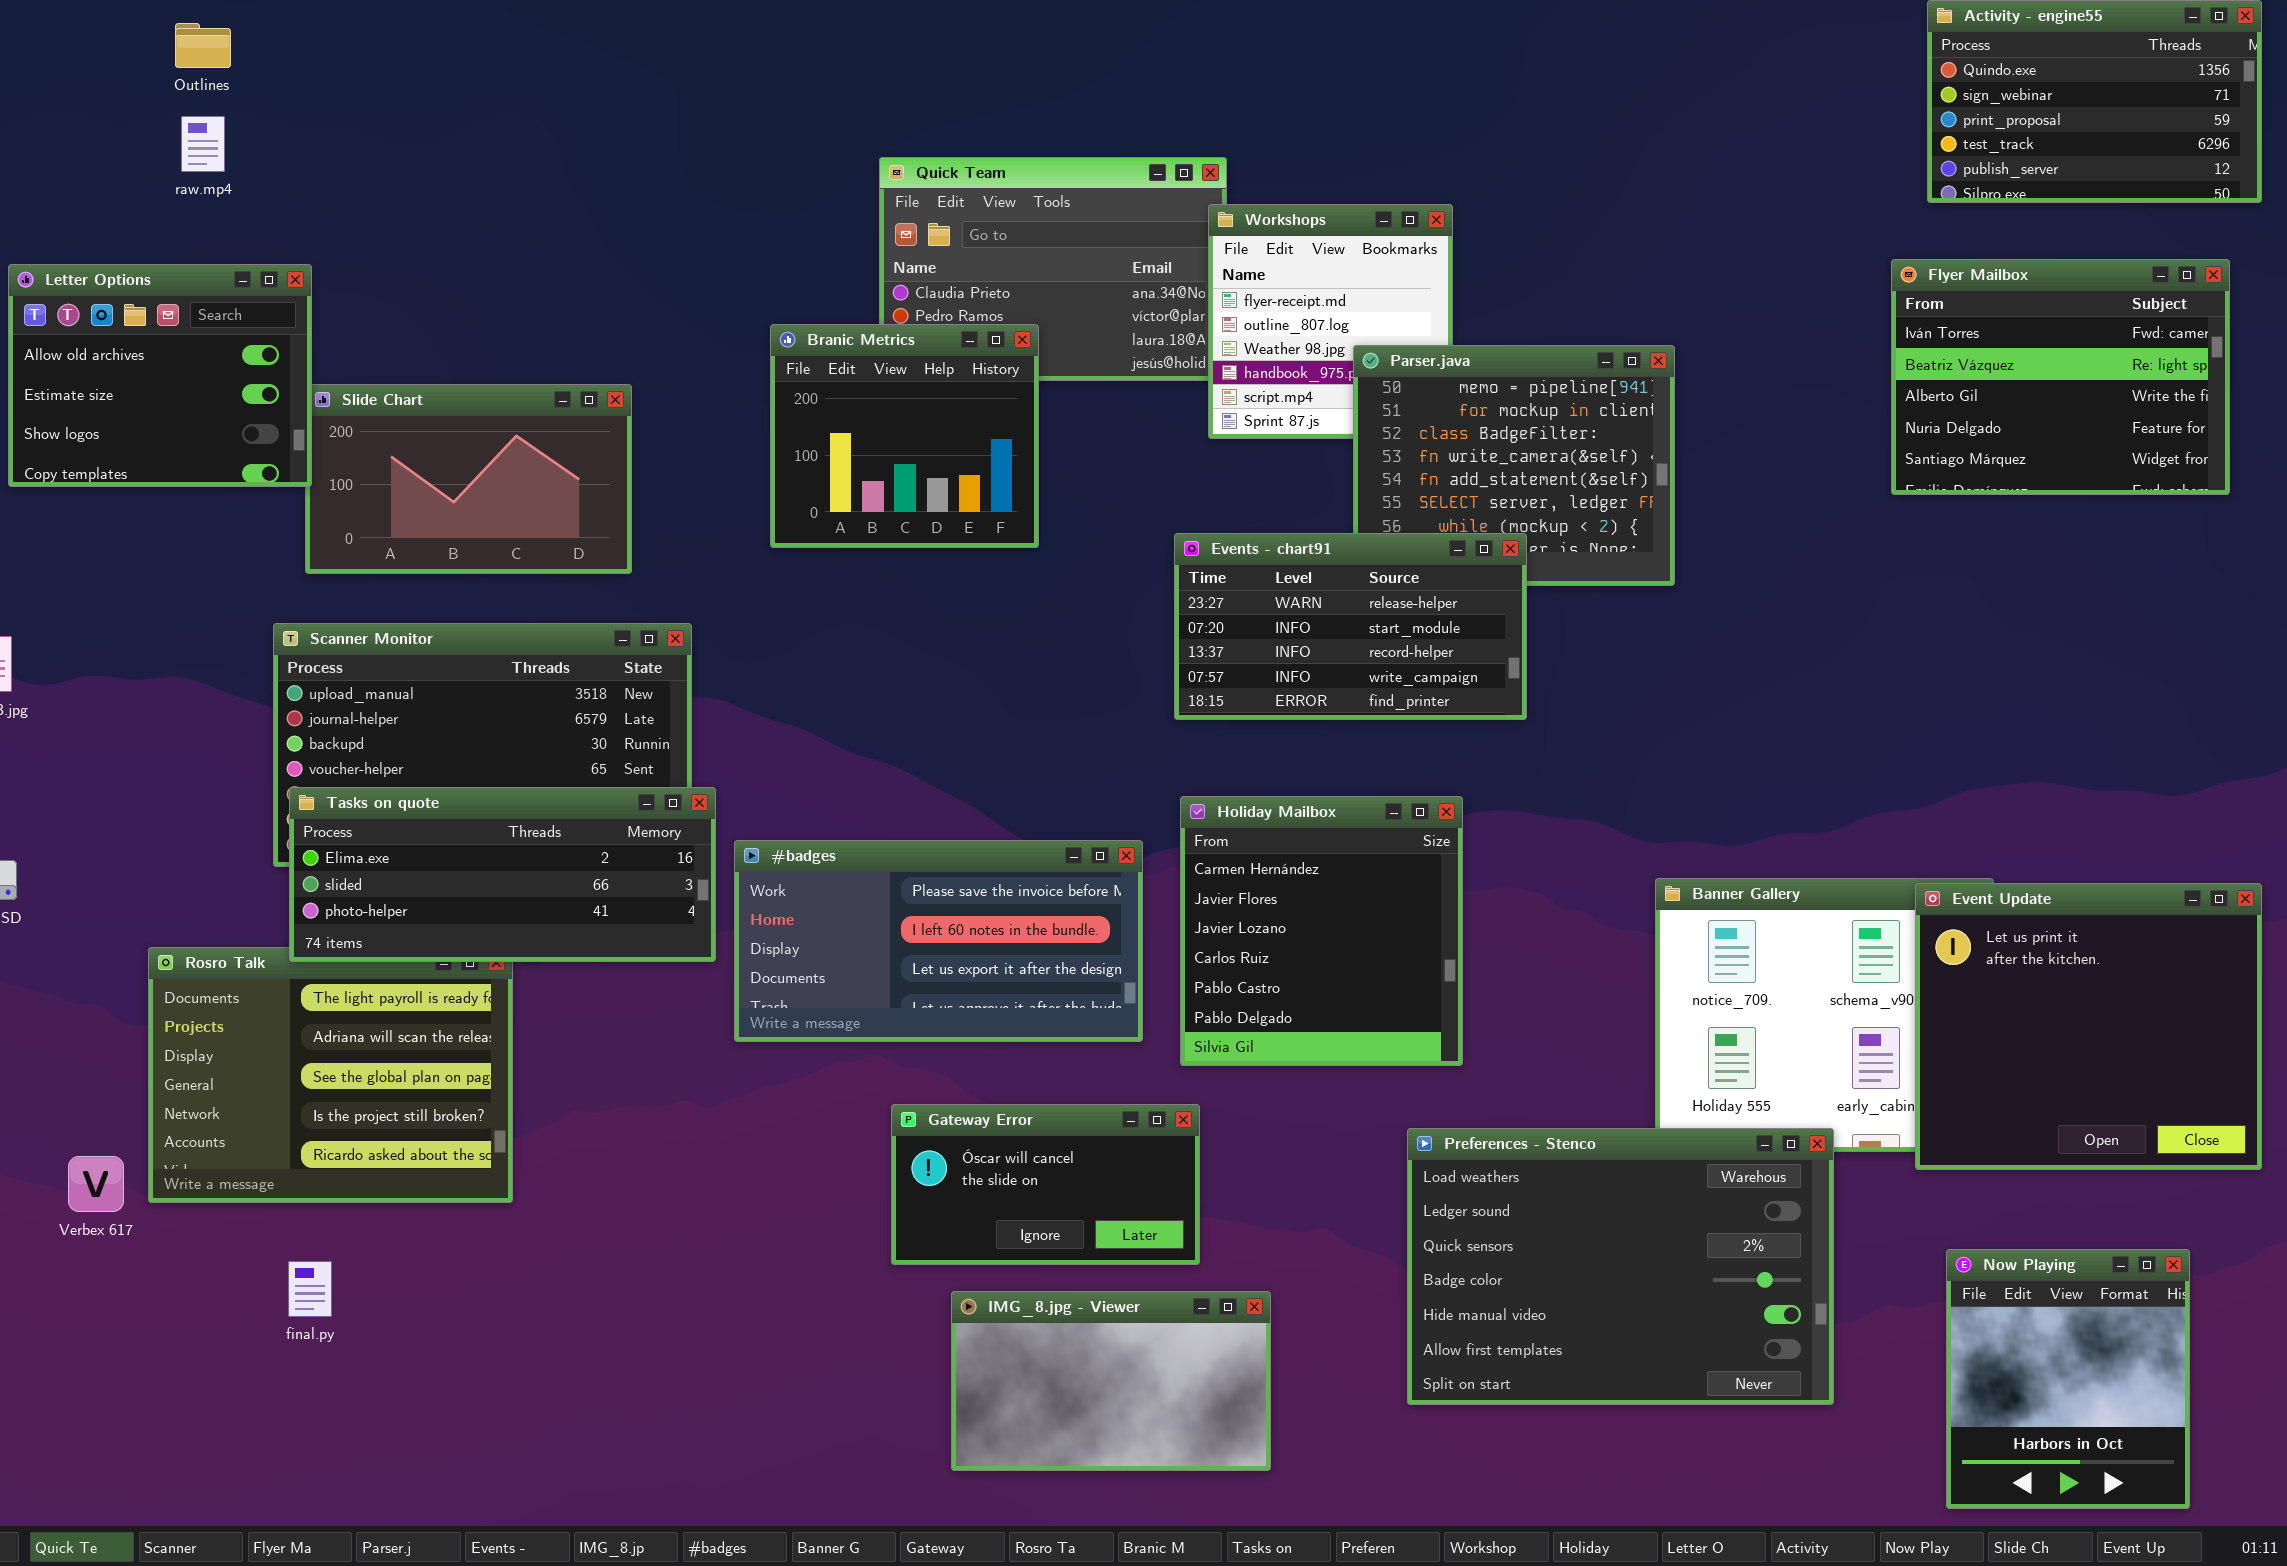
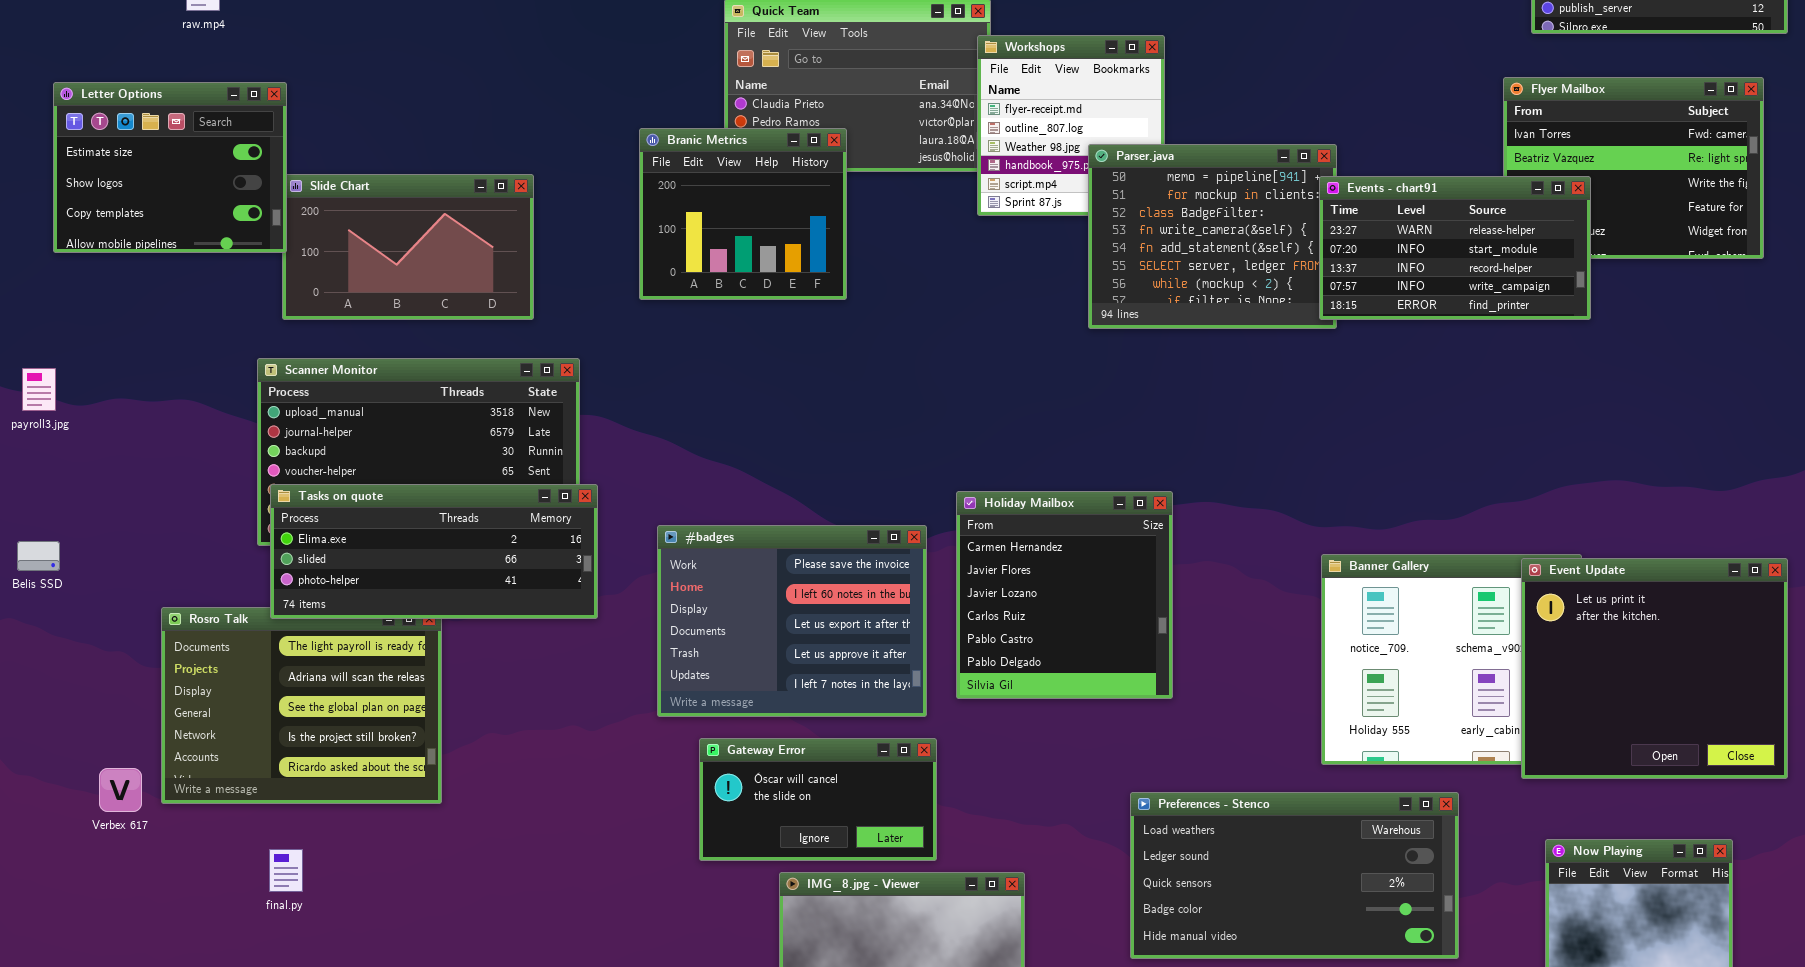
Letter Options: [8,264,312,487] -> [53,82,287,253], scrolled down 1 row
Events - chart91: [1174,533,1527,720] -> [1319,176,1591,320], moved
#badges: [734,840,1143,1042] -> [657,525,927,717], resized
Gateway Error: [891,1104,1200,1265] -> [699,738,937,861], moved
Preferences - Stenco: [1407,1128,1834,1405] -> [1130,792,1459,959], resized

